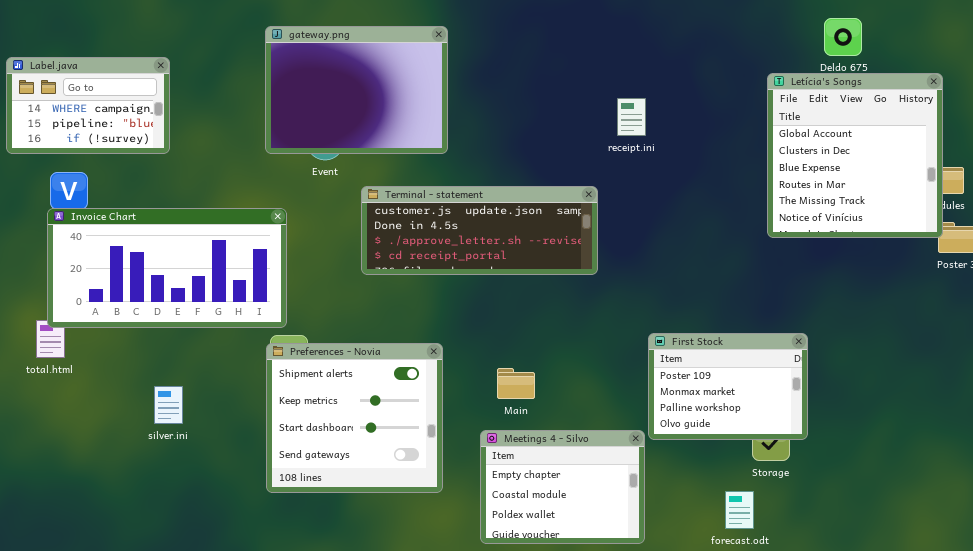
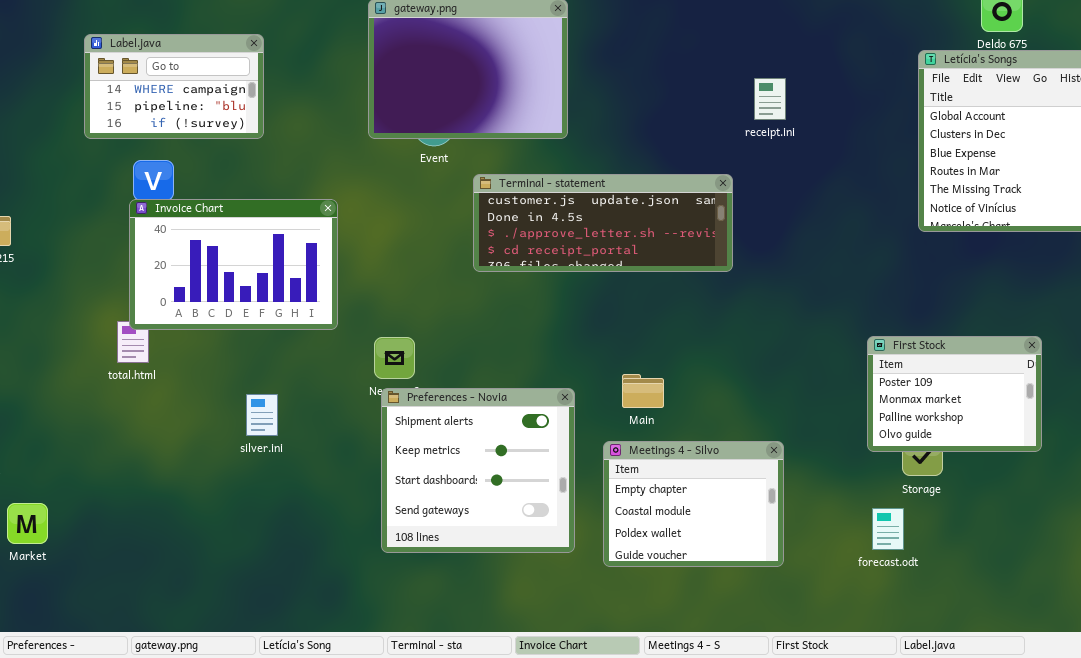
Invoice Chart: [47,208,287,328] -> [129,199,338,330], resized
First Stock: [648,333,808,440] -> [867,336,1042,452], moved
Preferences - Novia: [266,343,443,493] -> [381,388,575,553], moved

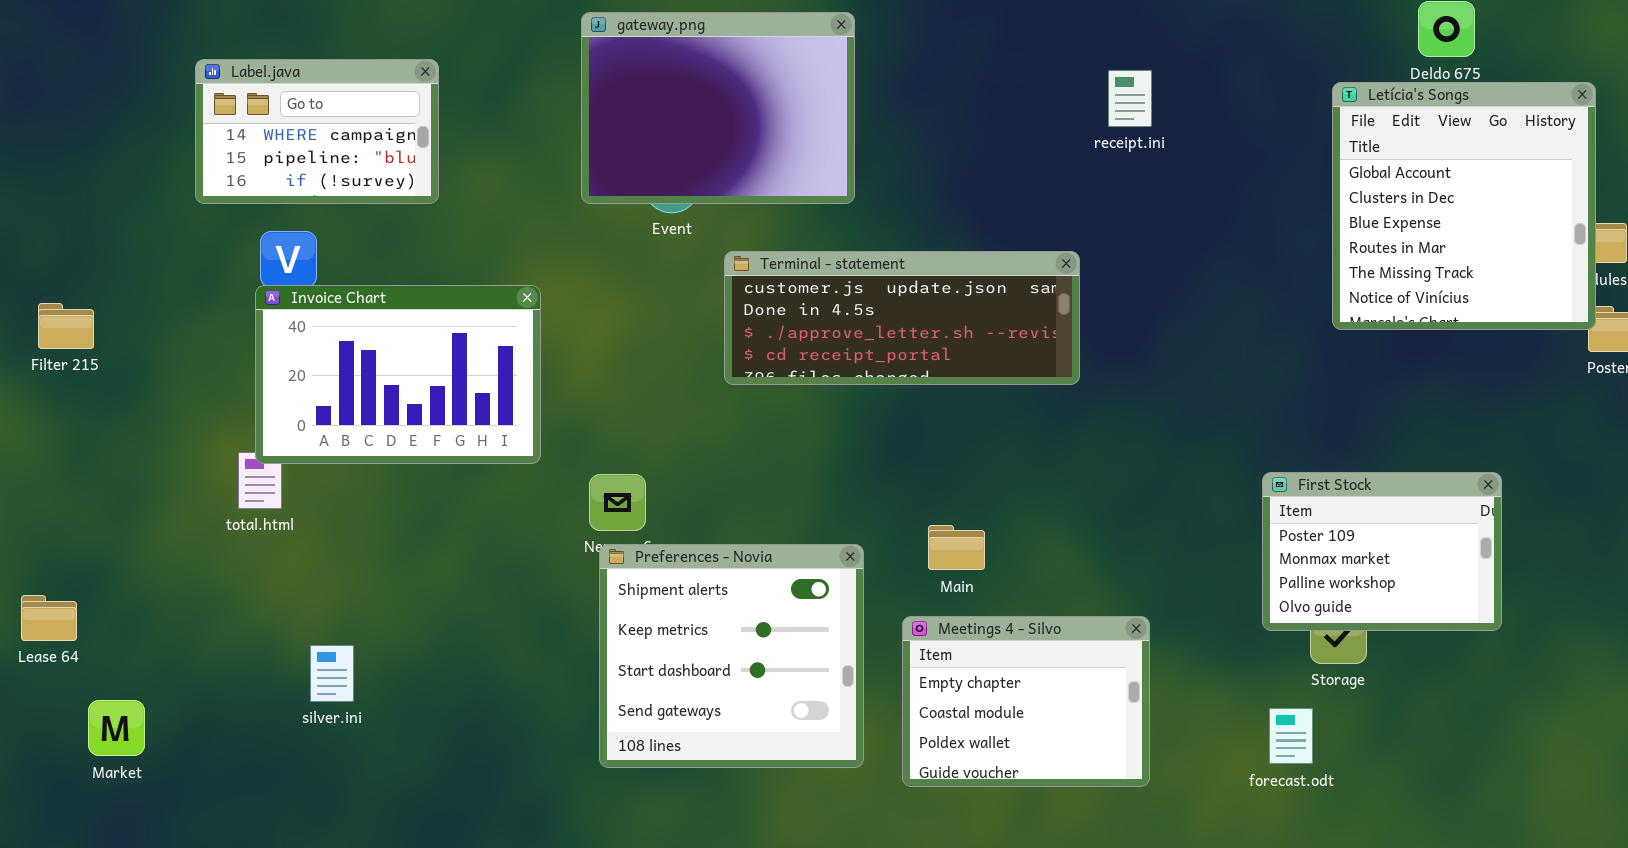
receipt.ini: [754,78,786,120] -> [1108,70,1152,127], moved
silver.ini: [246,394,278,436] -> [310,645,354,702], moved

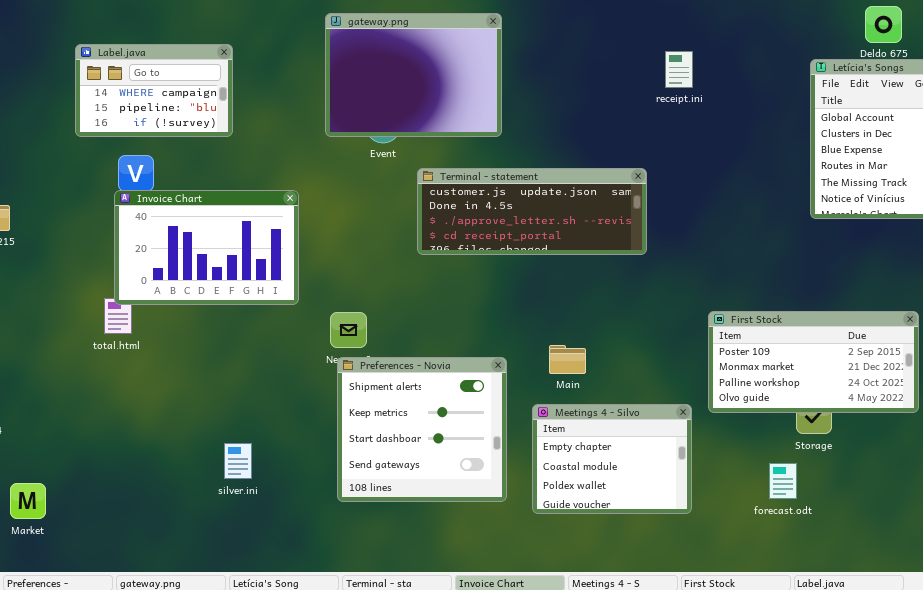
First Stock: [1262,472,1502,631] -> [708,311,919,413], resized
silver.ini: [310,645,354,702] -> [224,443,252,479], moved
Market: [88,700,145,756] -> [10,483,46,519], moved

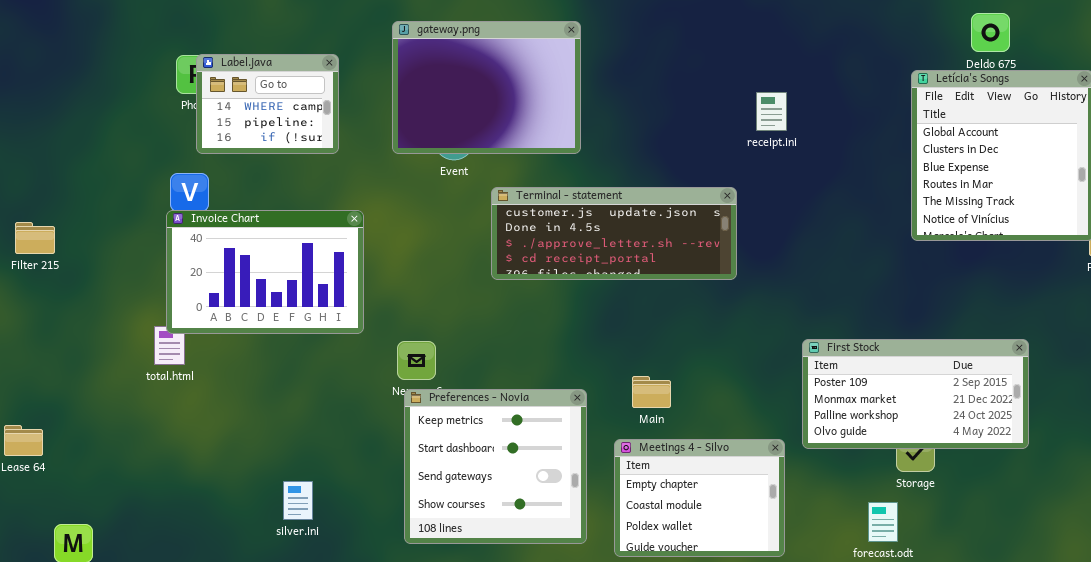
Label.java: [75,44,233,137] -> [196,54,339,154], moved, resized
receipt.ini: [665,51,693,88] -> [756,92,787,131], moved
Preferences - Novia: [337,357,507,502] -> [404,389,587,544], scrolled down 1 row

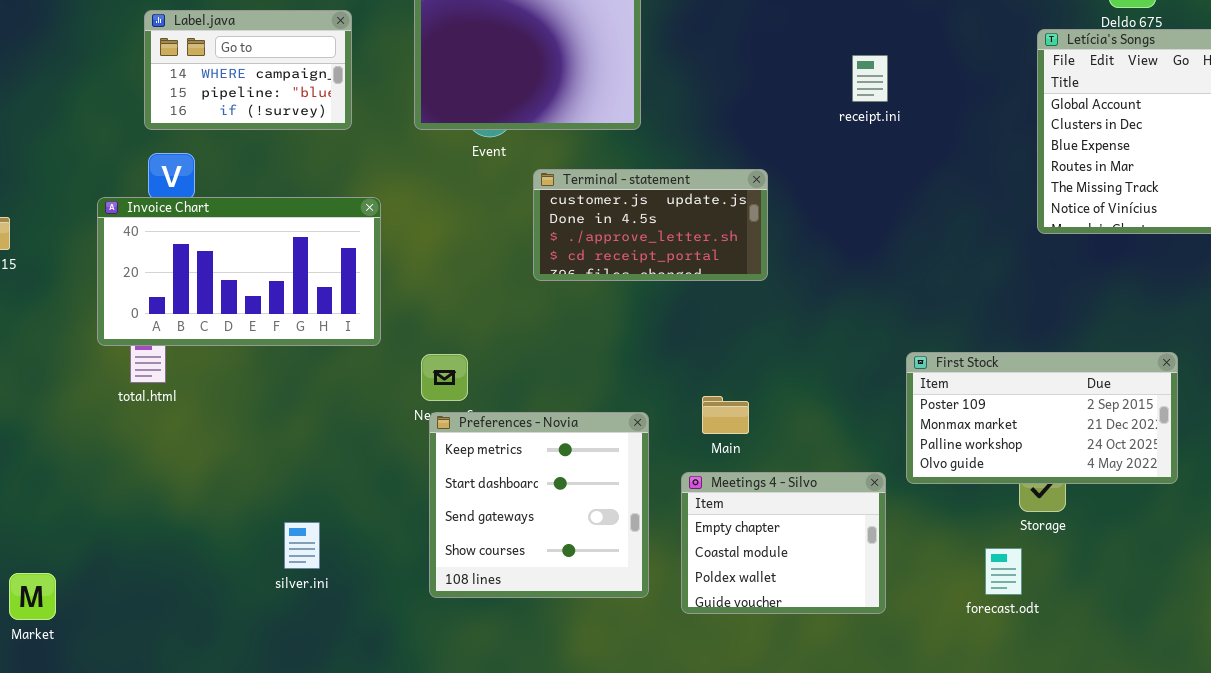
Label.java: [196,54,339,154] -> [144,10,352,130], resized
Terminal - statement: [491,187,737,280] -> [533,169,768,281], resized
Invoice Chart: [166,210,364,334] -> [97,197,381,346], resized

